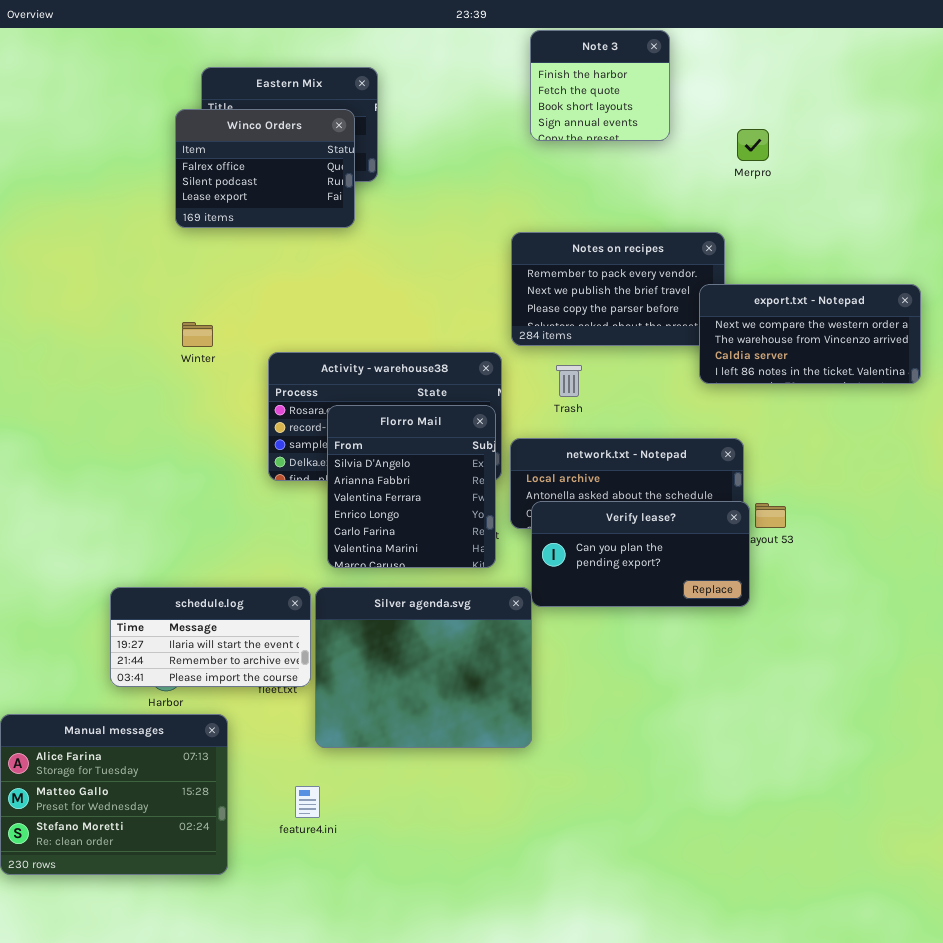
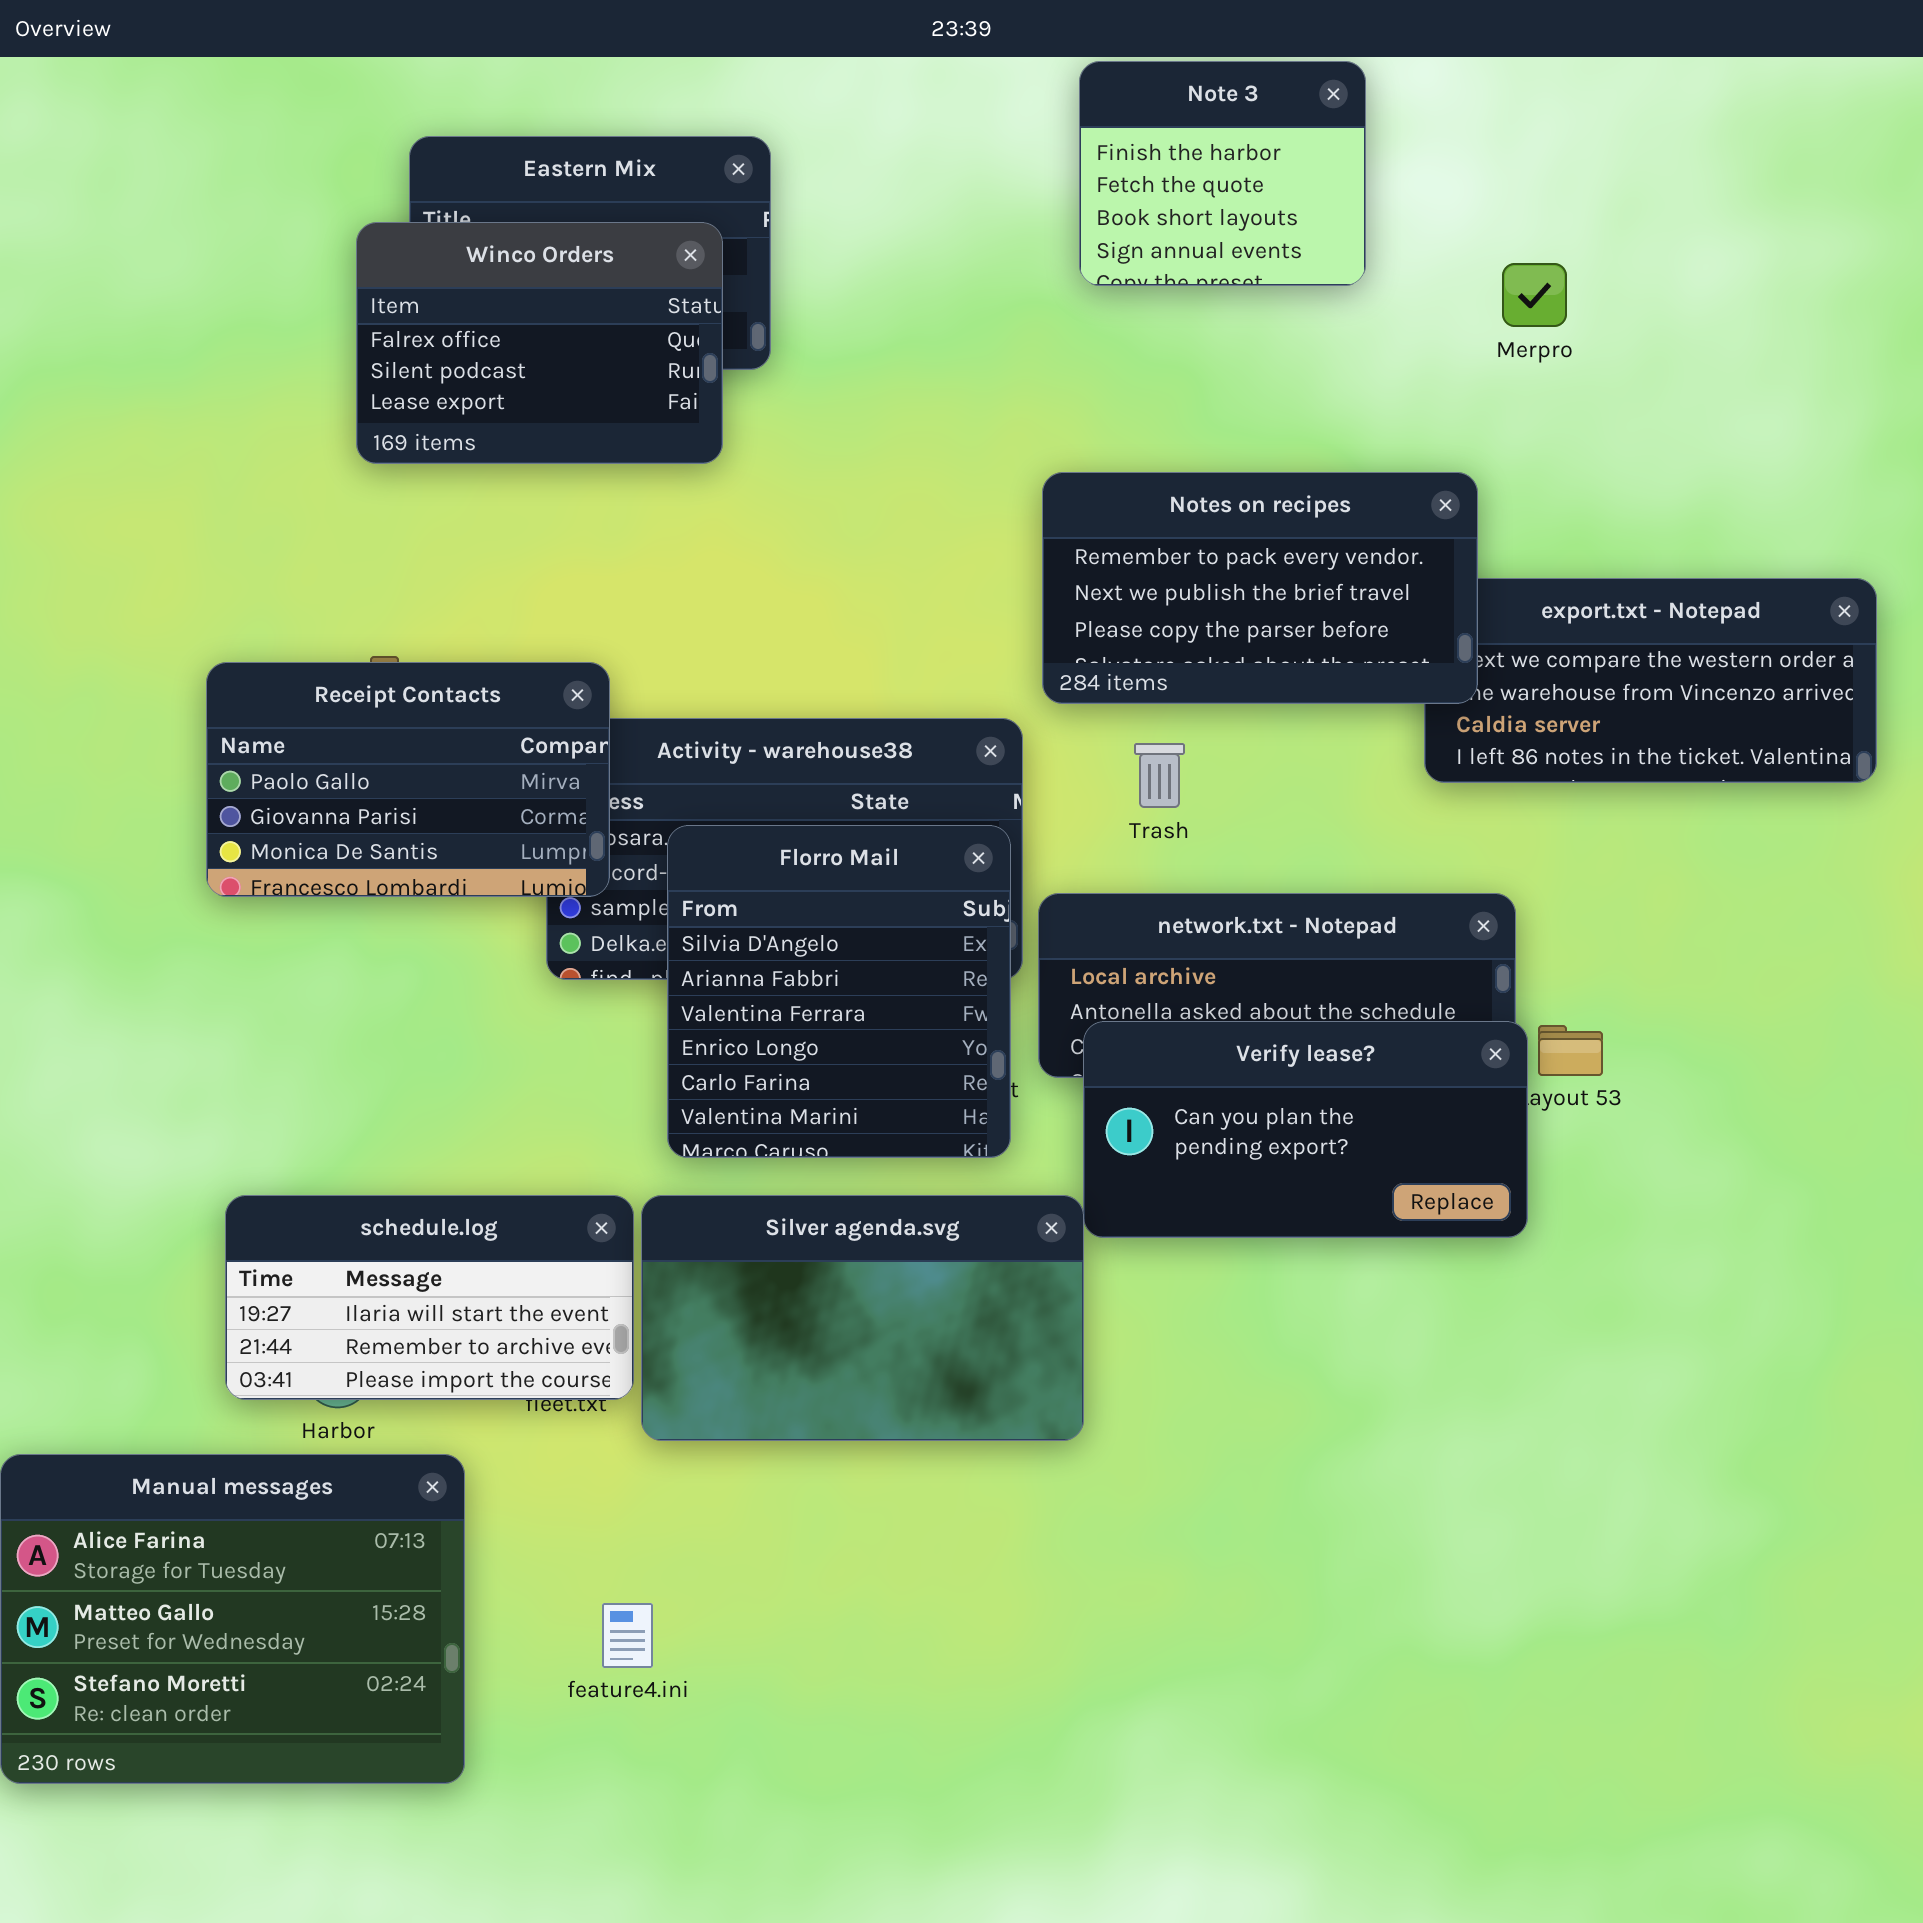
Notes on recipes: [511,232,725,346] -> [1042,472,1478,704], raised
Receipt Contacts: none -> [206,662,610,897], opened
Silver agenda.svg: [315,587,532,748] -> [641,1195,1084,1441], resized

